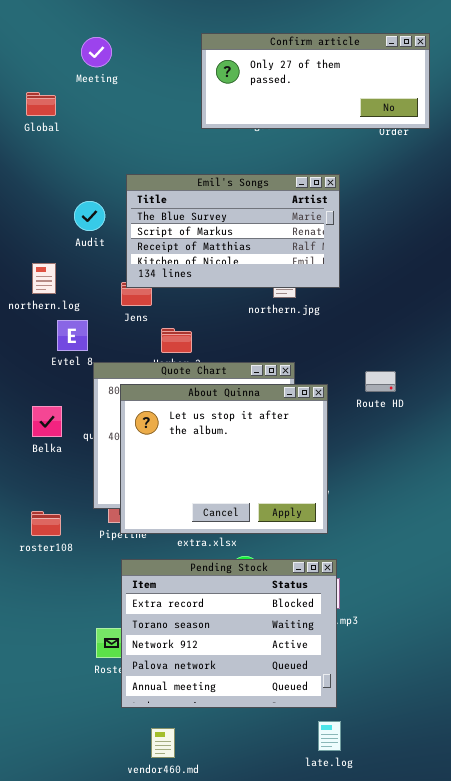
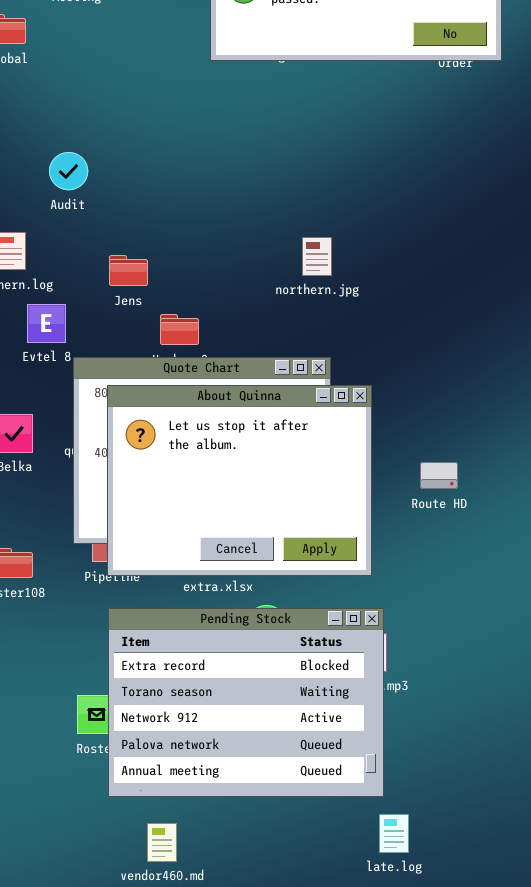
Emil's Songs: [126,174,340,288] -> none, closed
Route HD: [365,371,396,392] -> [420,462,458,489], moved
late.log: [318,721,341,751] -> [379,814,409,853], moved

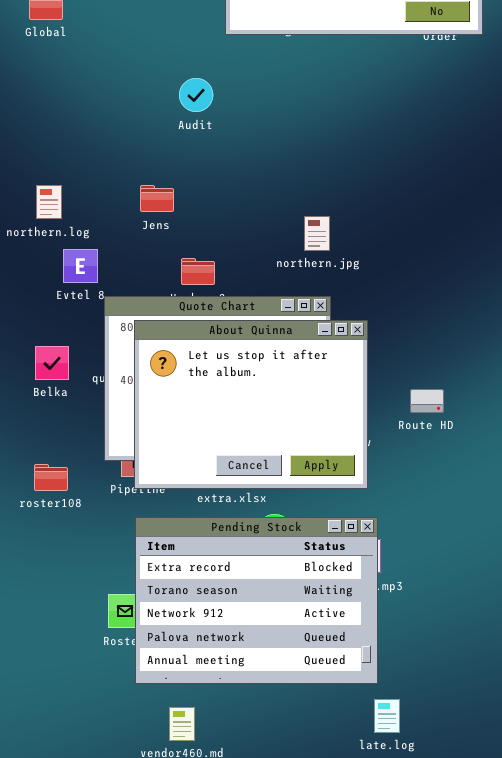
Audit: [49,152,88,190] -> [179,78,213,112], moved
northern.jpg: [302,237,332,276] -> [304,216,330,251], moved
Jens: [109,255,148,286] -> [140,185,174,212], moved

